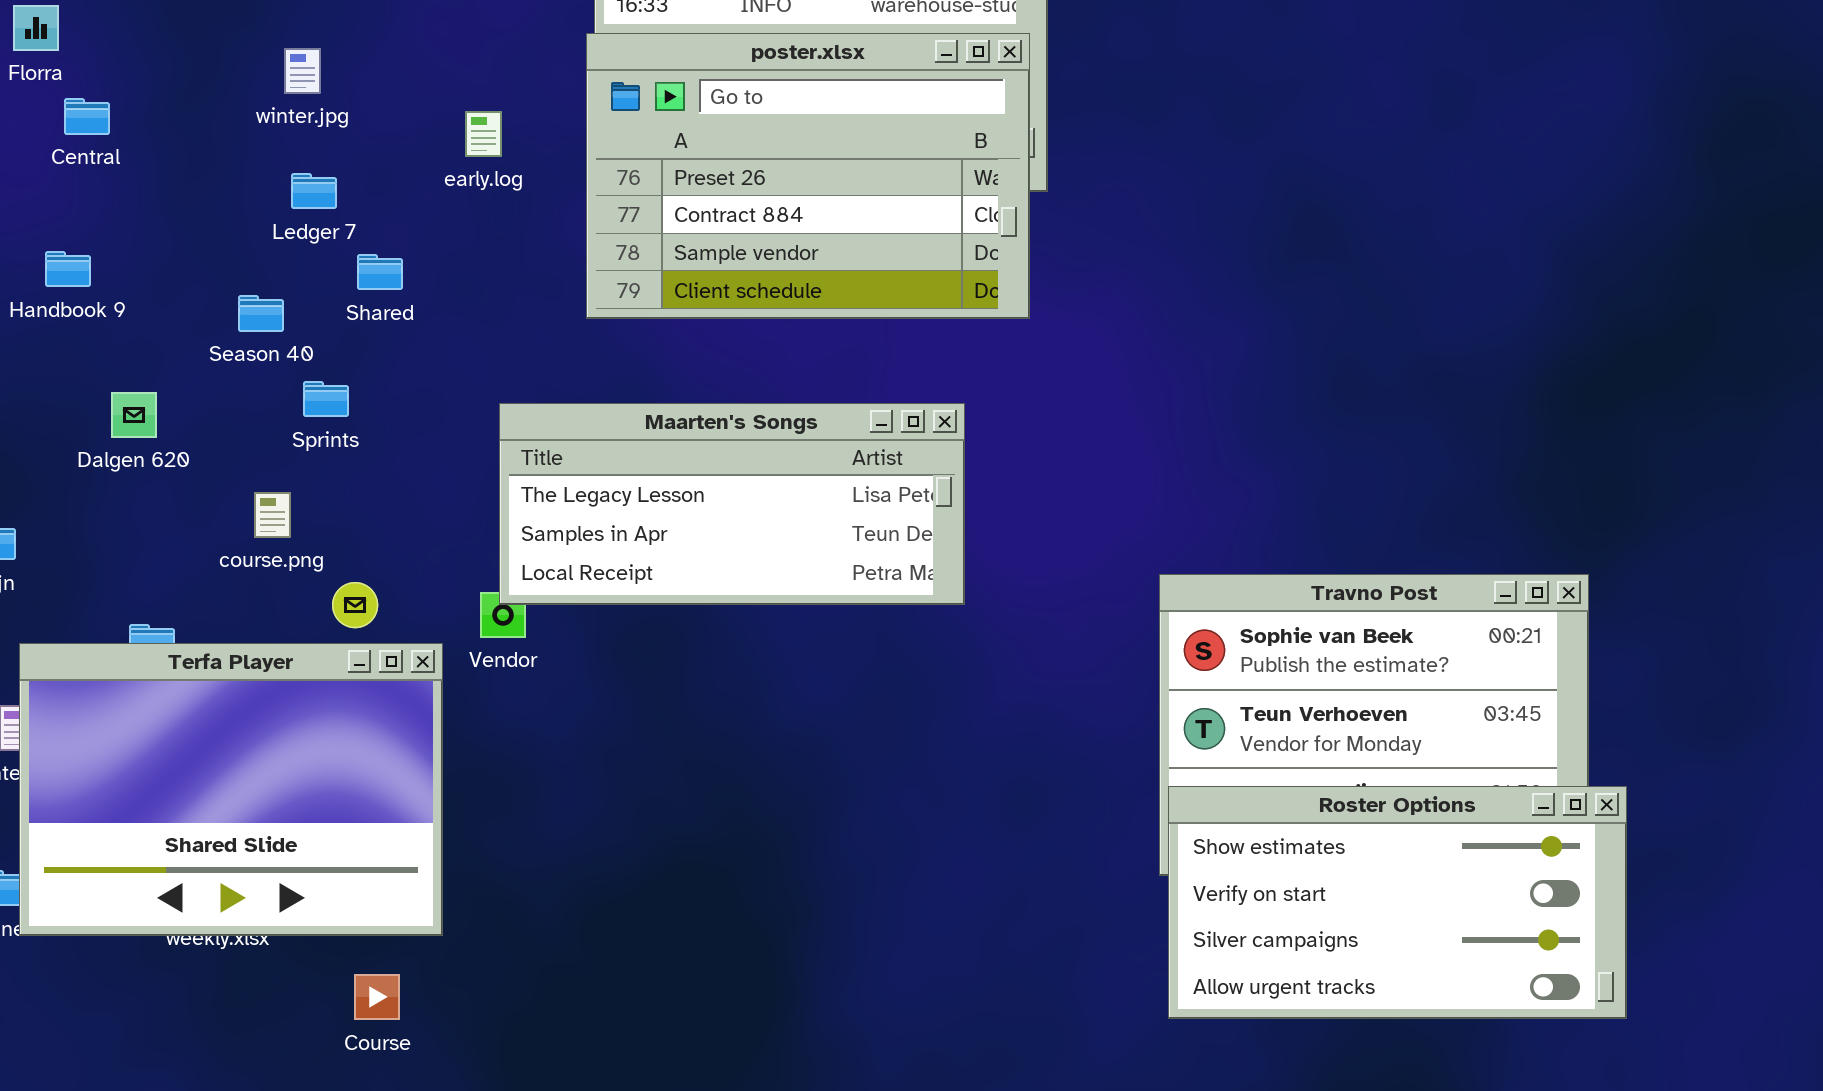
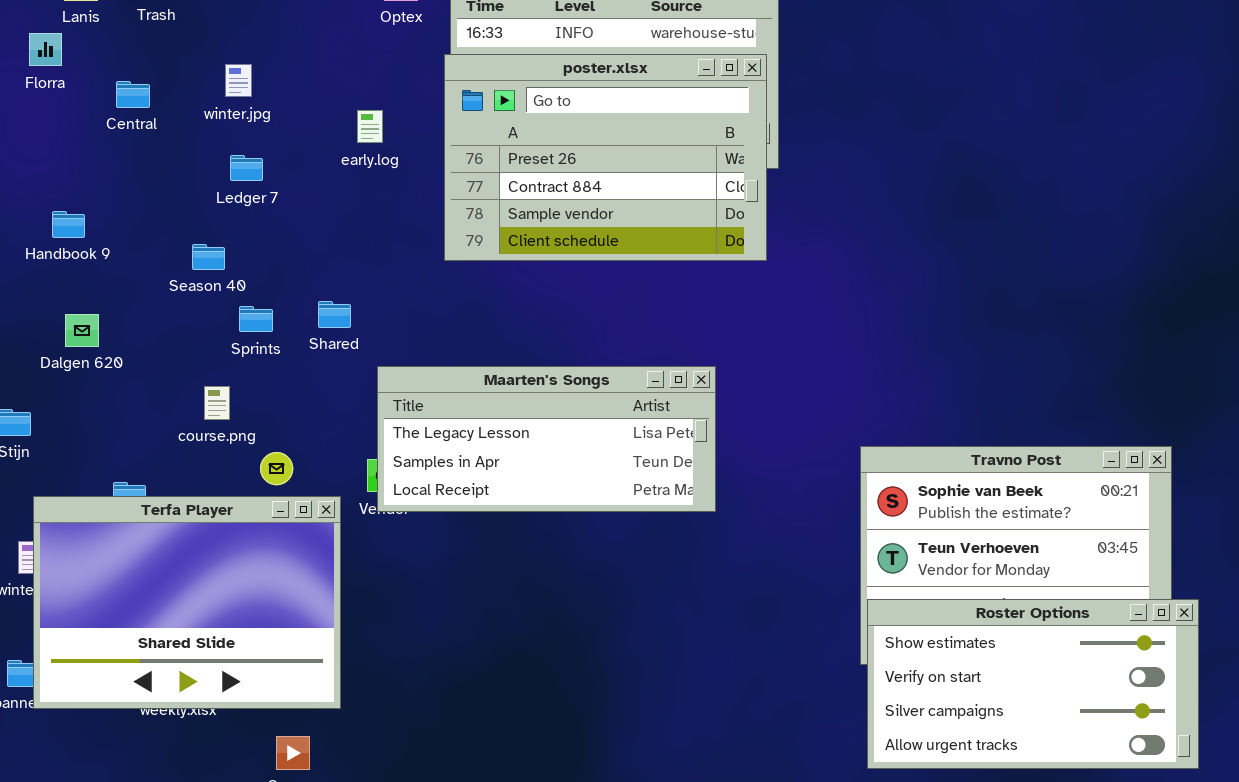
Central: [64,98,110,135] -> [116,81,150,108], moved
Shared: [357,254,403,290] -> [318,301,351,328], moved
Dalgen 620: [111,392,157,438] -> [65,314,99,347], moved
Maarten's Songs: [499,403,965,605] -> [377,366,716,512], moved

